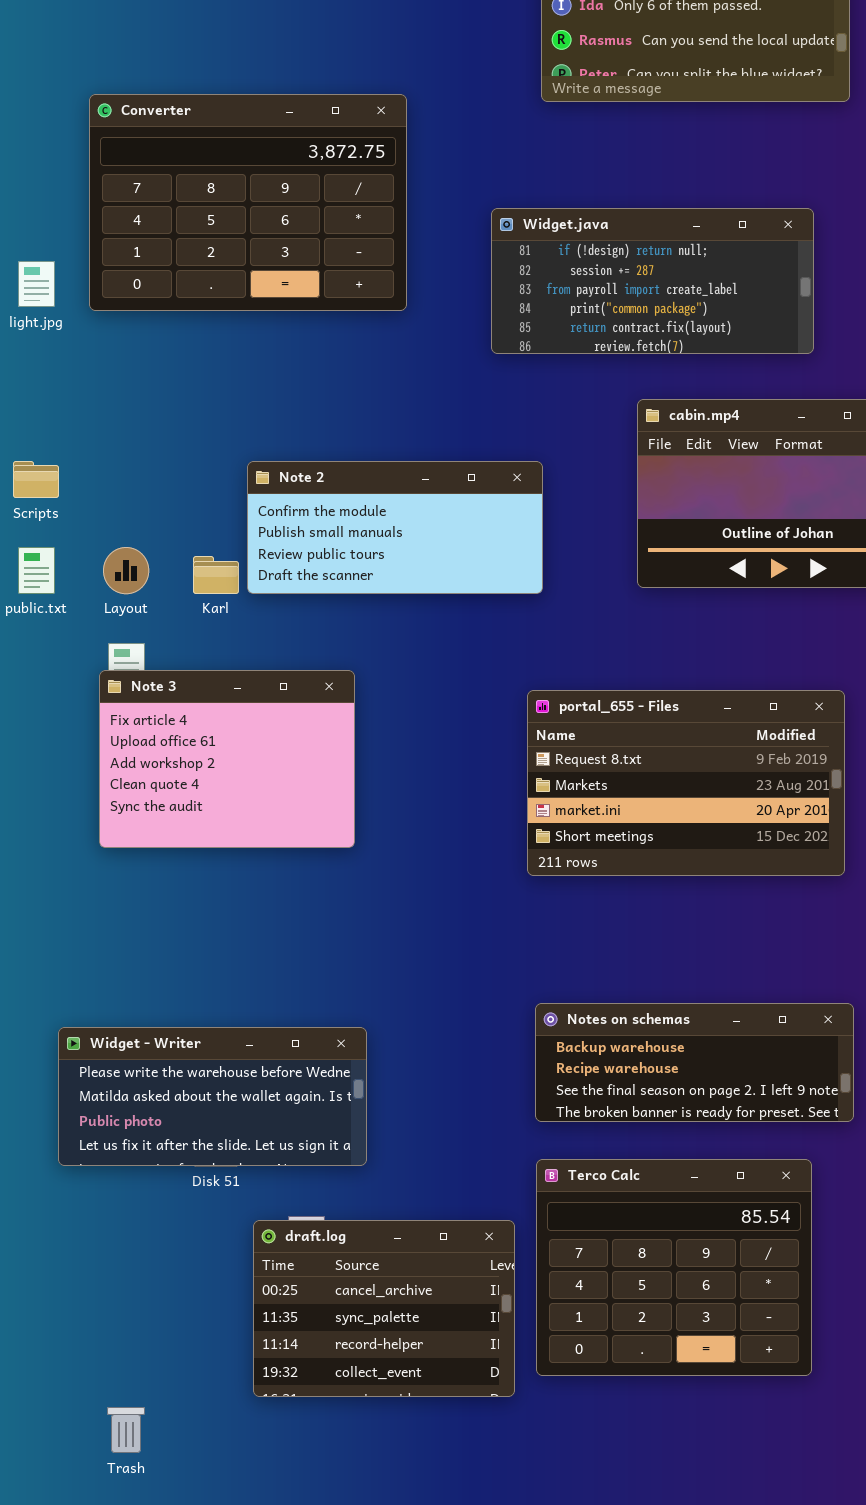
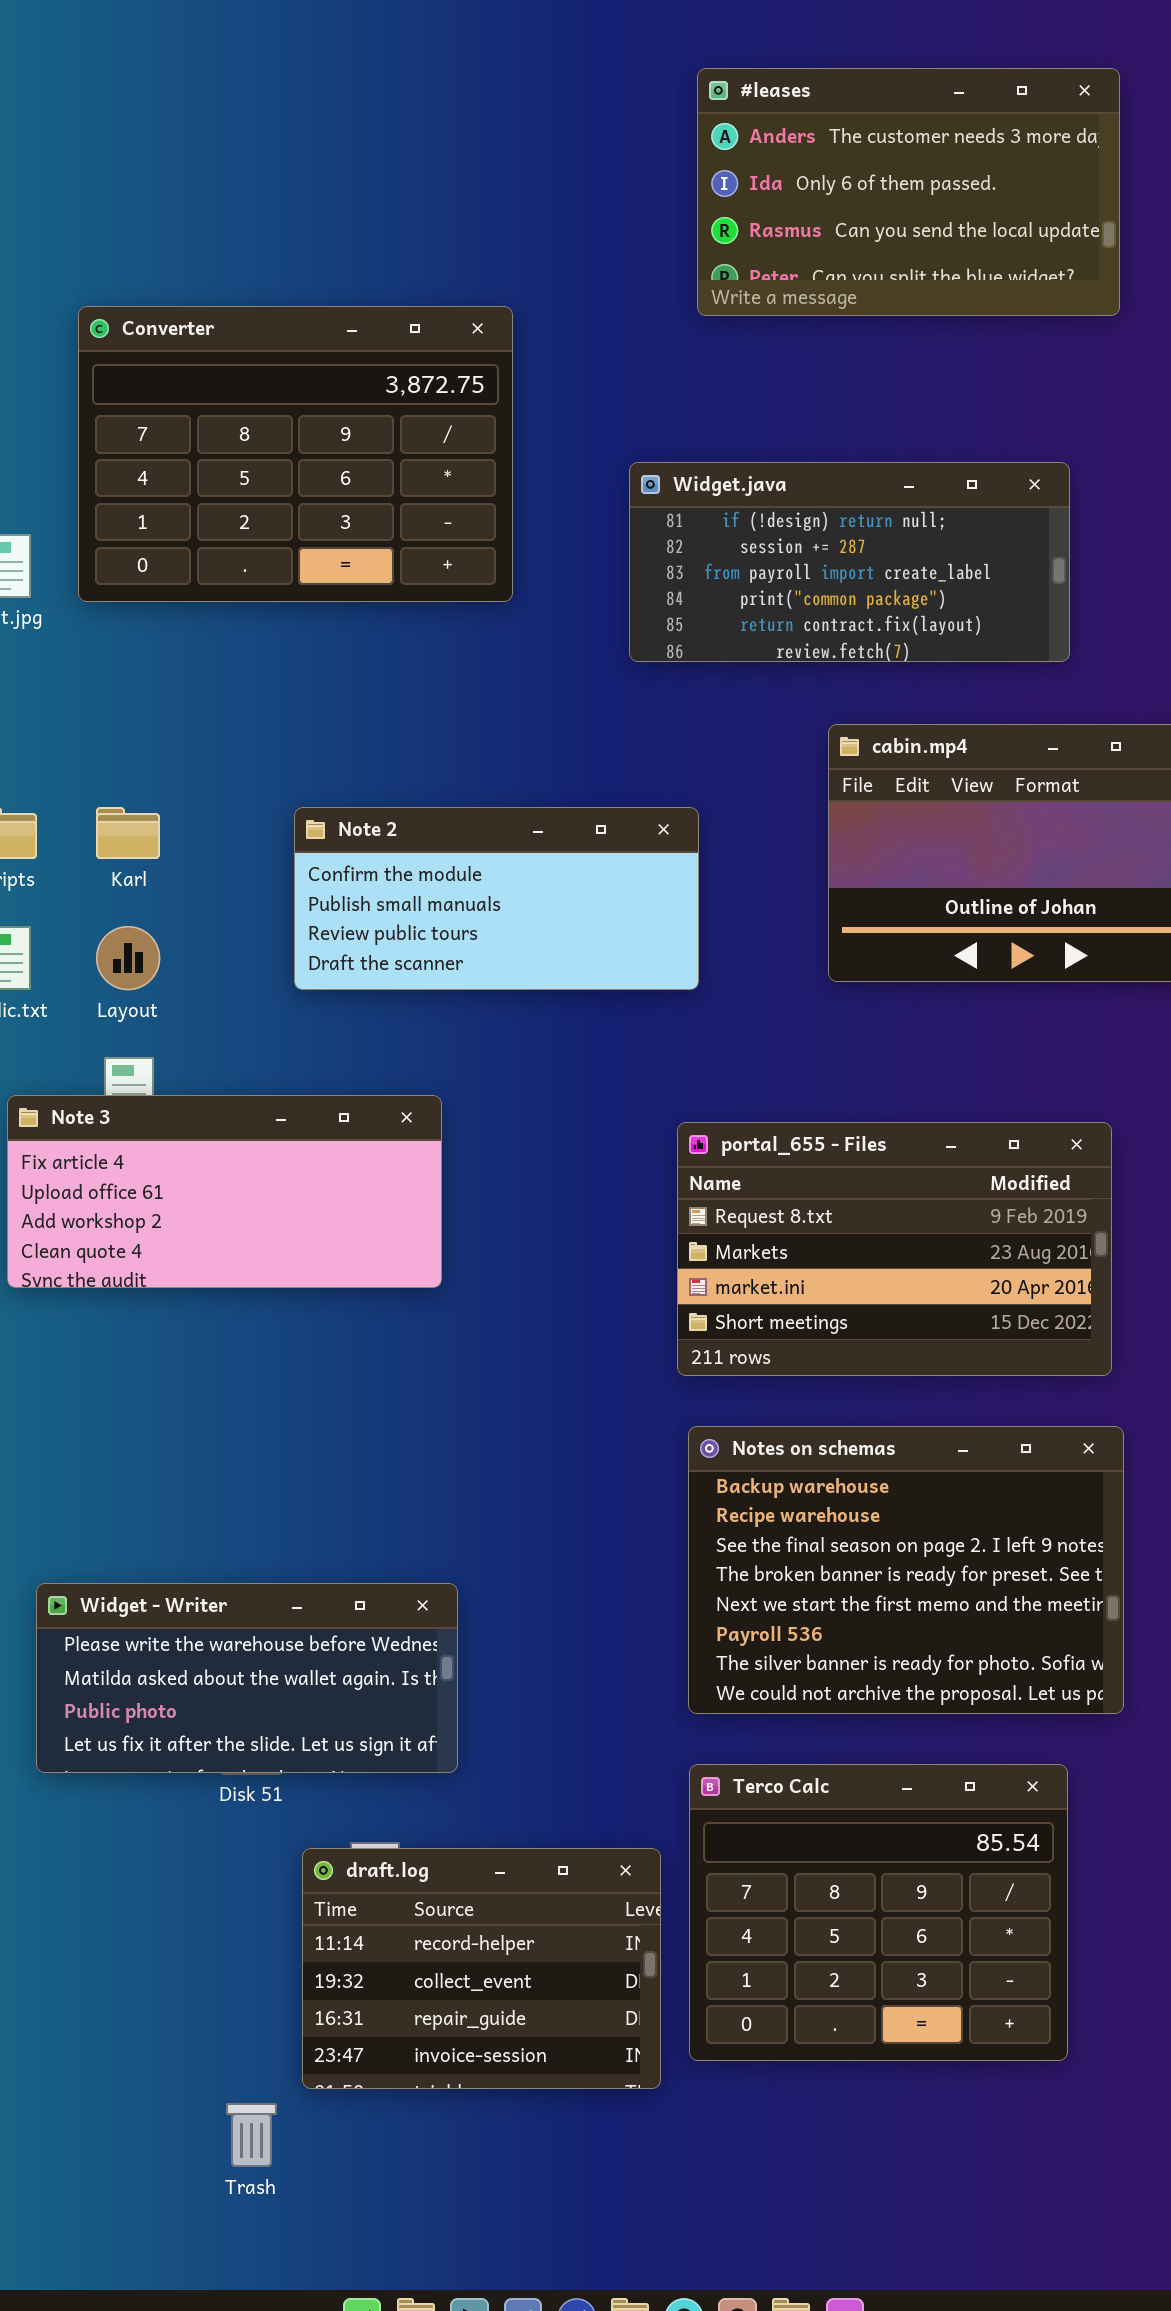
Karl: [193,556,239,594] -> [96,807,160,859], moved
Note 3: [99,670,355,848] -> [7,1095,442,1288], resized
Notes on schemas: [535,1003,854,1122] -> [688,1426,1124,1714], resized
draft.log: [253,1220,515,1397] -> [302,1848,661,2089], scrolled down 2 rows
Trash: [107,1407,145,1453] -> [226,2103,277,2167], moved

